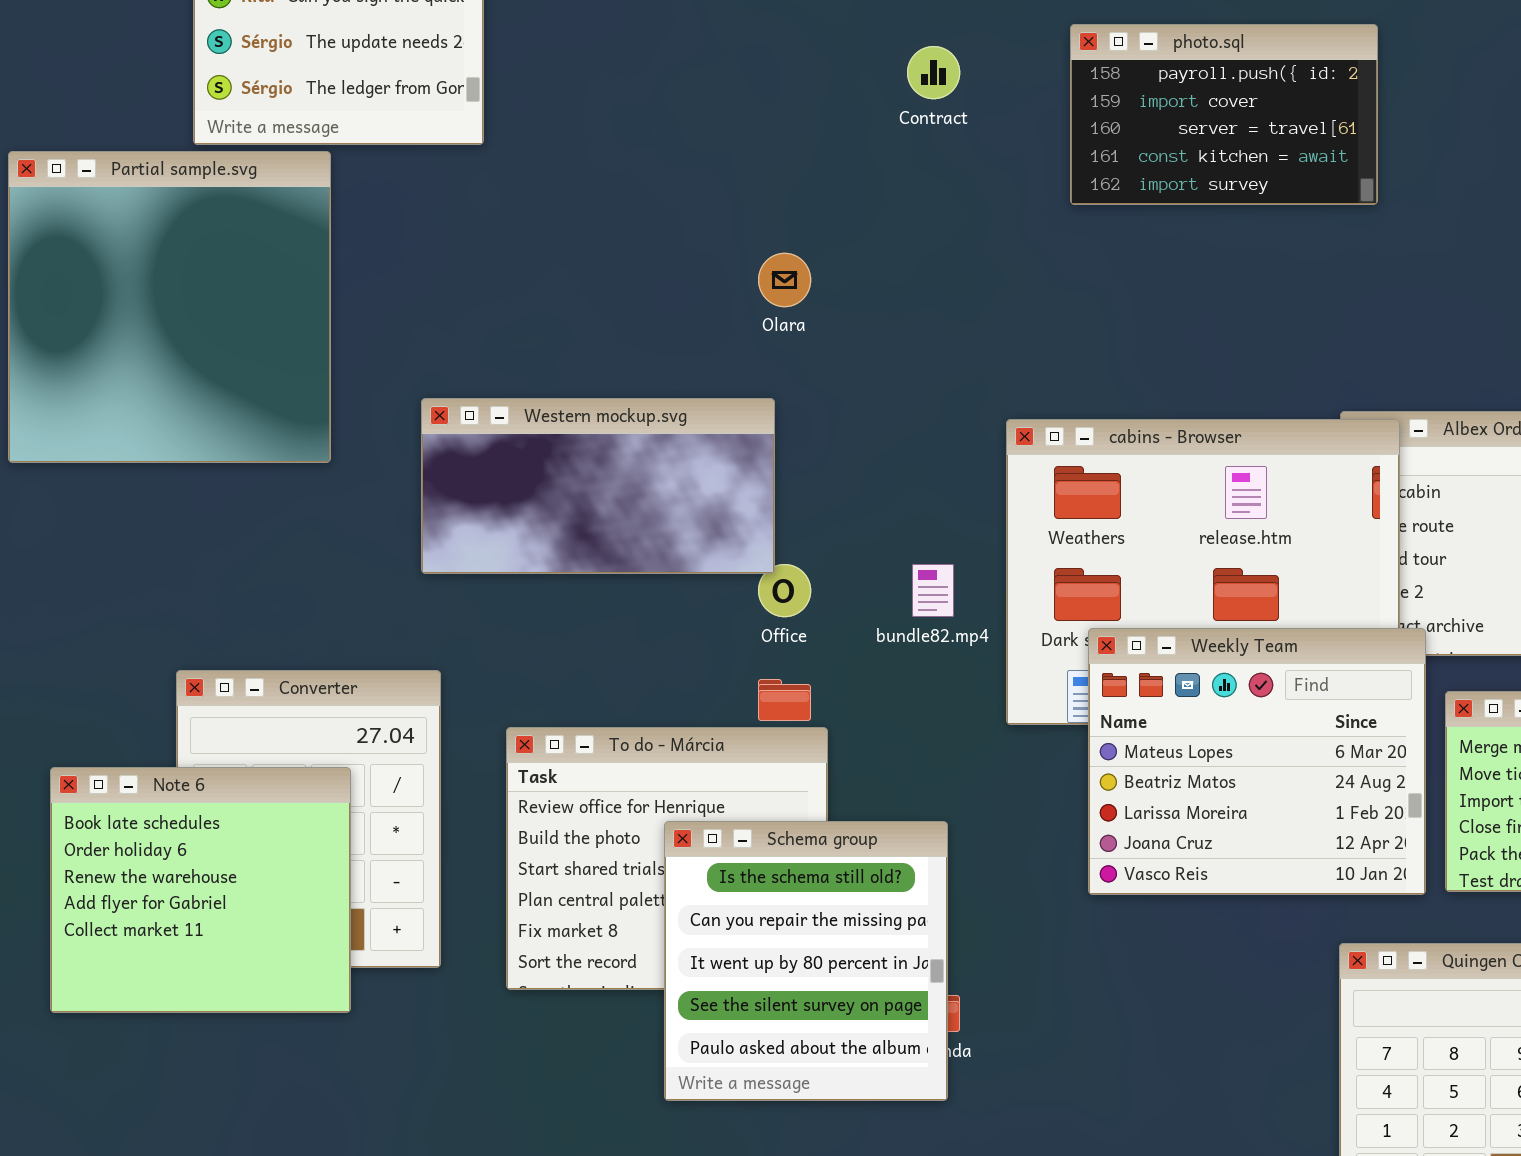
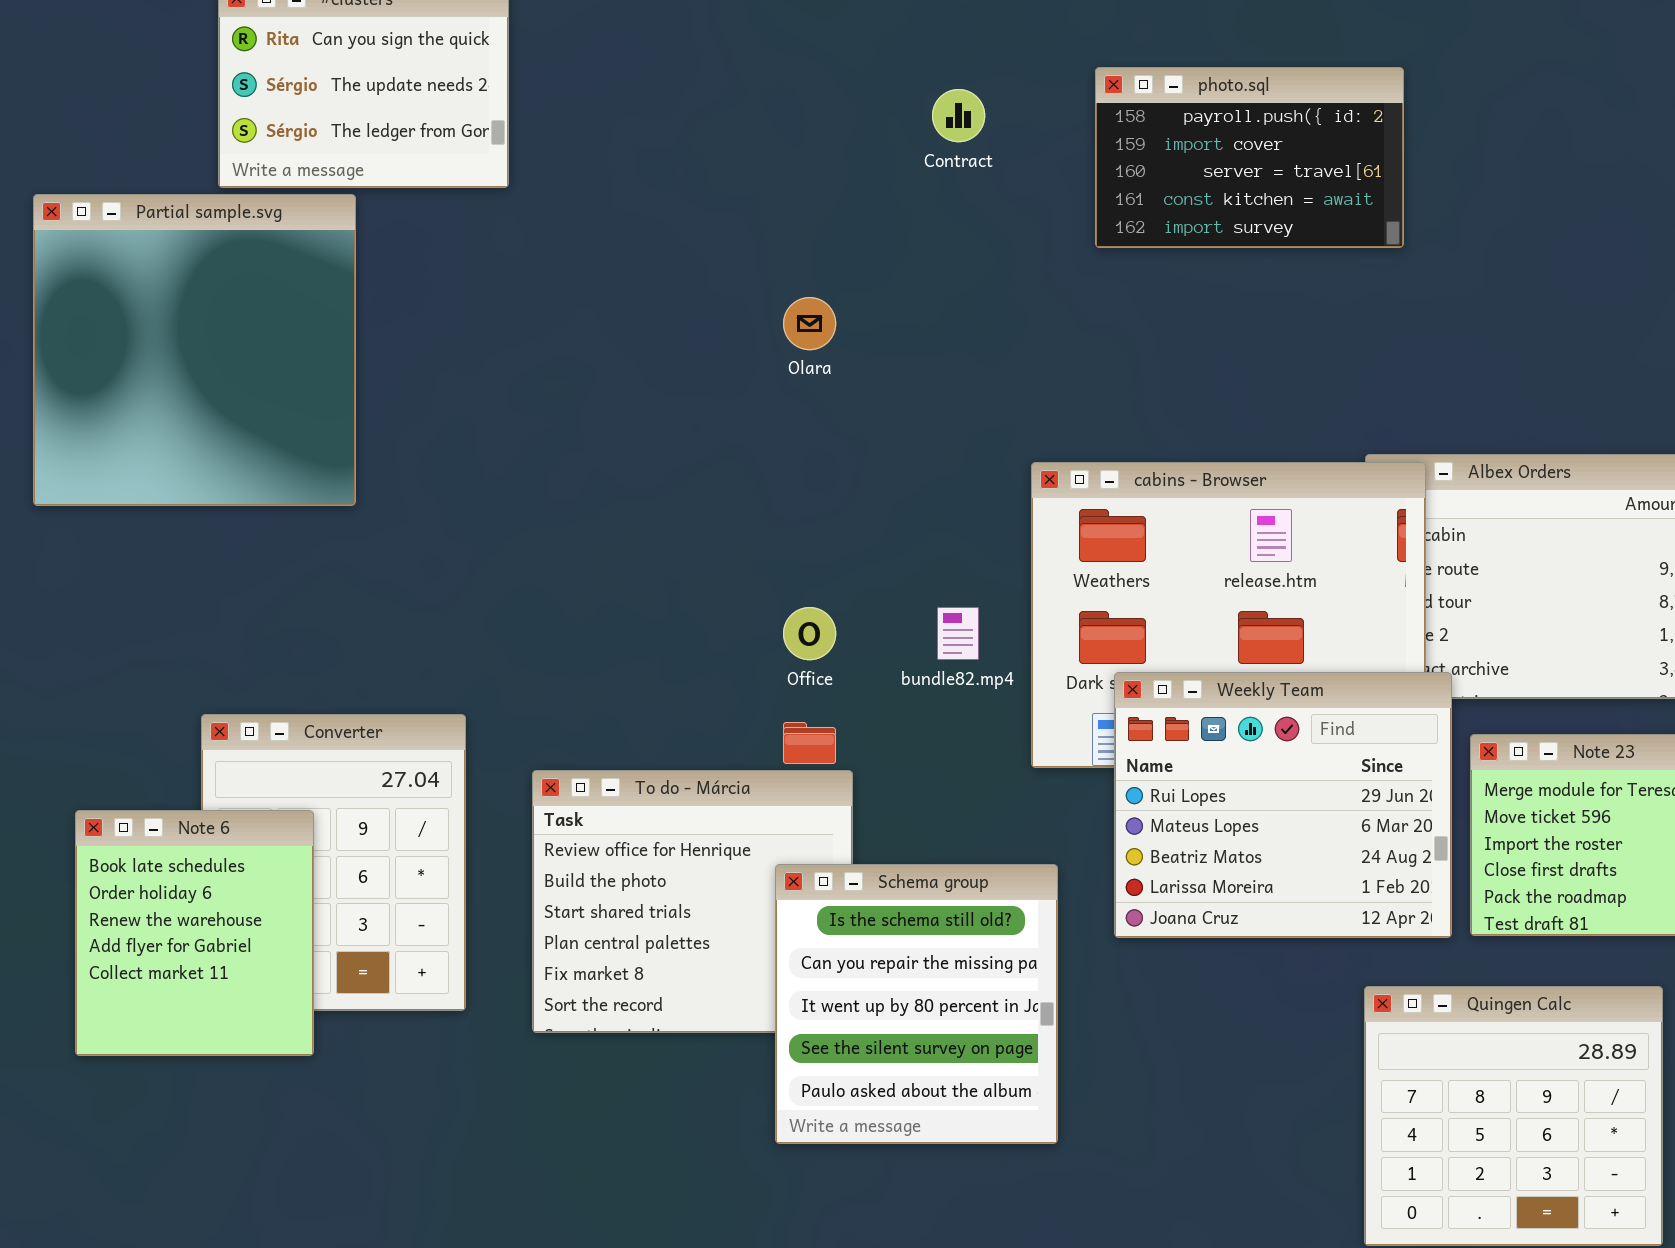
Western mockup.svg: [421,398,775,574] -> none, closed
Weekly Team: [1088,628,1426,895] -> [1114,672,1452,938], scrolled up 1 row
Note 6: [50,767,351,1013] -> [75,810,314,1056], resized
Schema group: [664,821,948,1101] -> [775,864,1058,1144], moved

